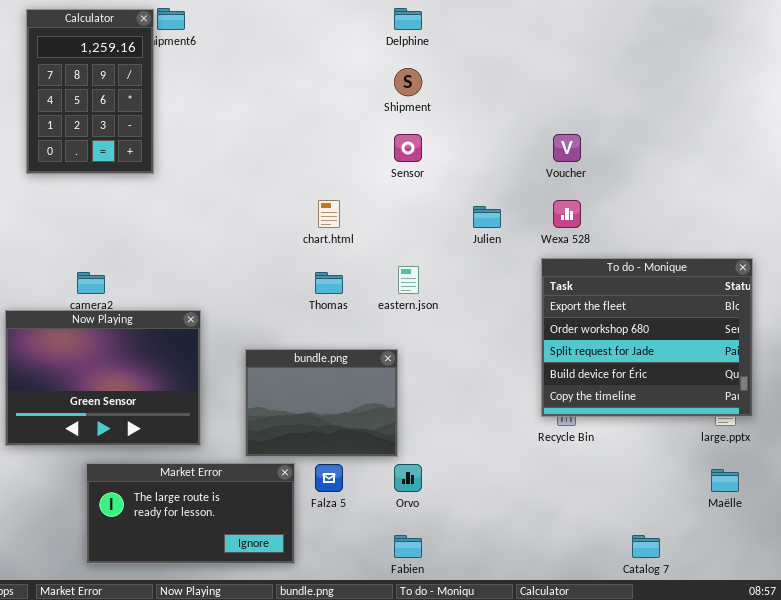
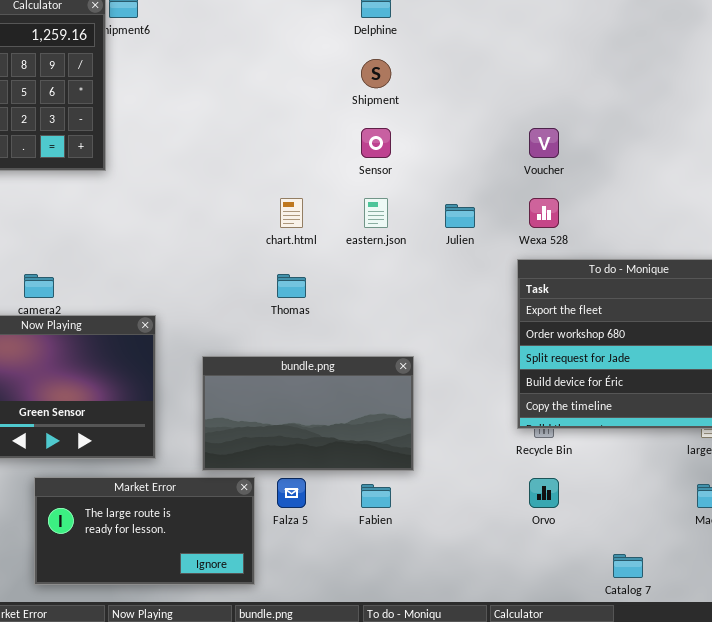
eastern.json: [398,266,419,294] -> [364,198,388,228], moved
bundle.png: [245,349,398,457] -> [202,356,414,471], resized
Orvo: [394,464,422,492] -> [529,478,559,508], moved
Fabien: [394,535,422,558] -> [361,484,391,508], moved

